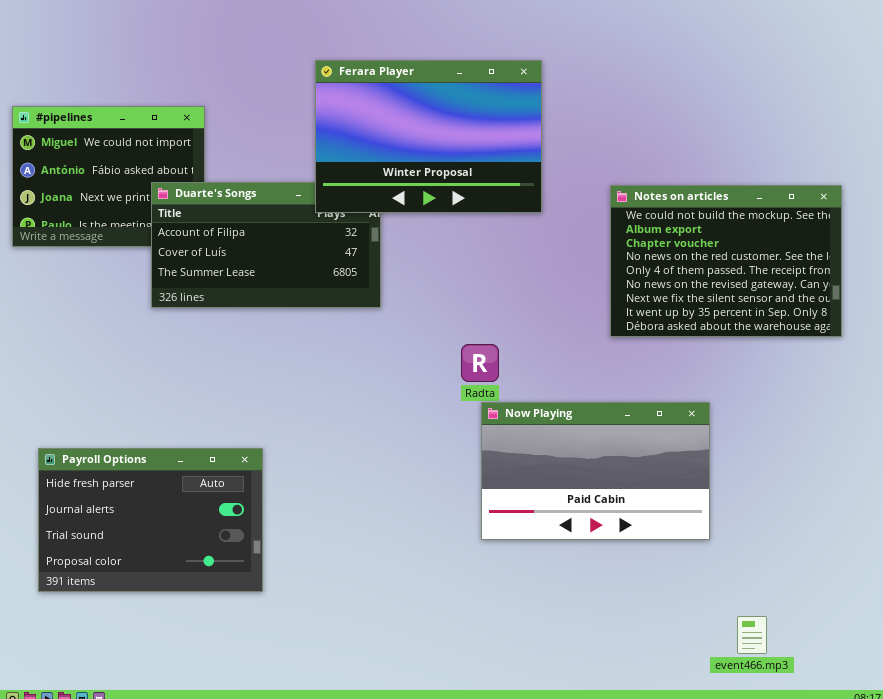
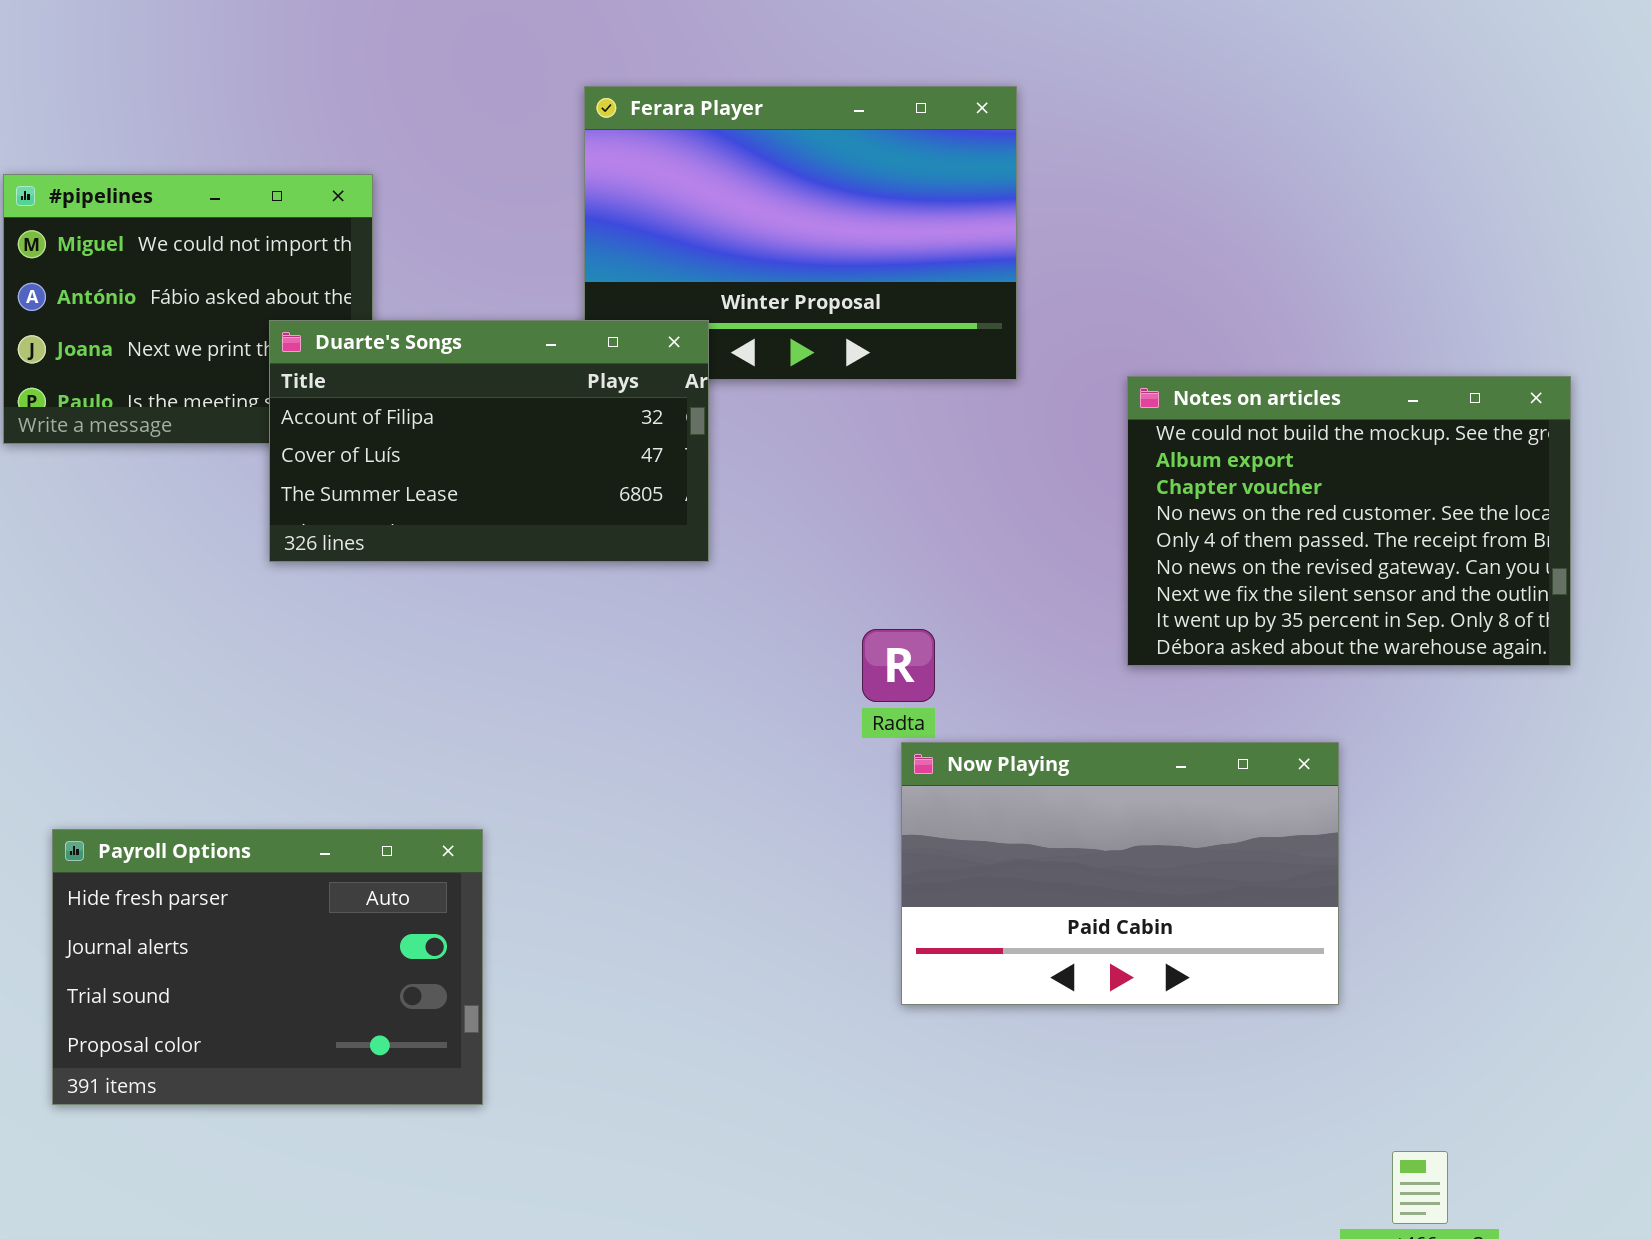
Duarte's Songs: [151,182,381,308] -> [269,320,709,562], raised
Notes on articles: [610,185,842,337] -> [1127,376,1571,666], moved

